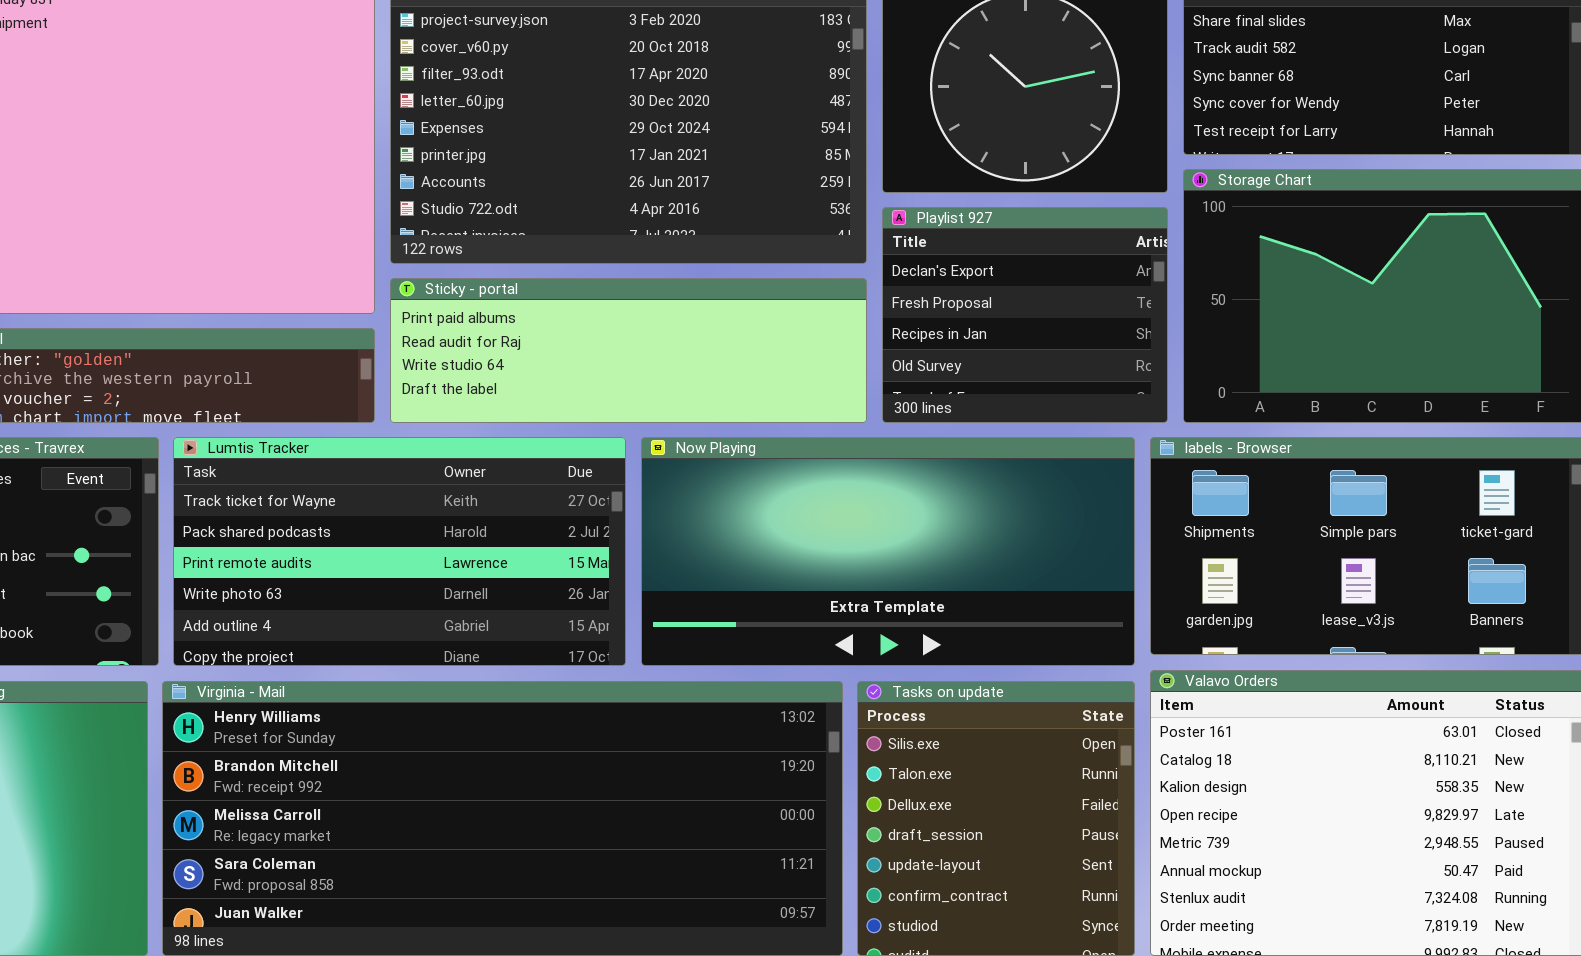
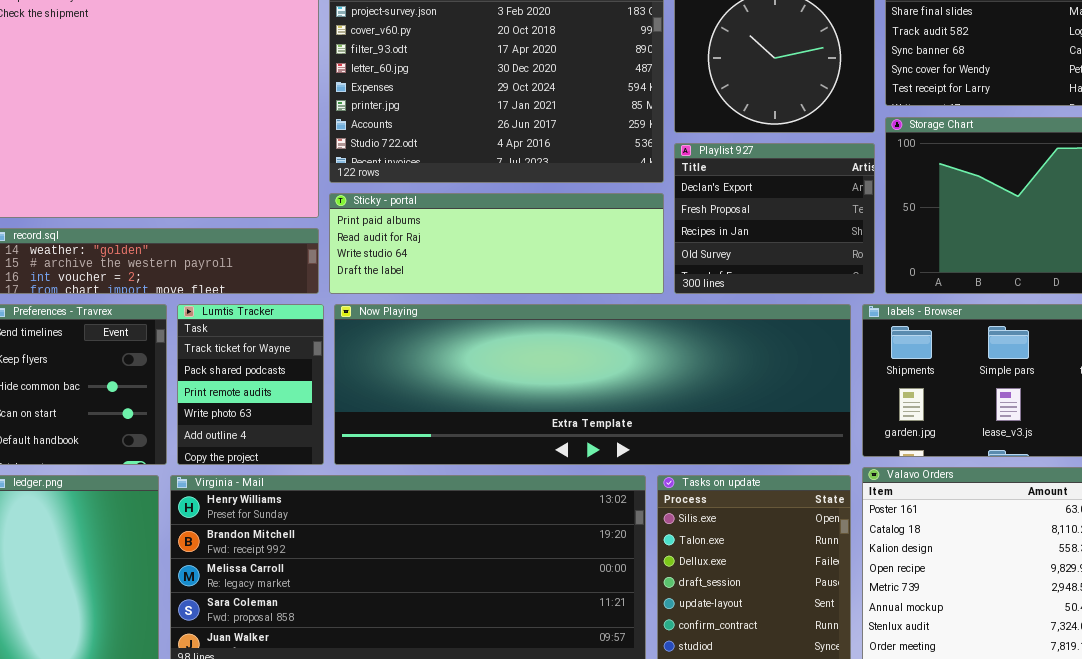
Lumtis Tracker: [173,437,626,666] -> [177,304,324,465], resized
Now Playing: [641,437,1135,666] -> [334,304,851,465], resized

